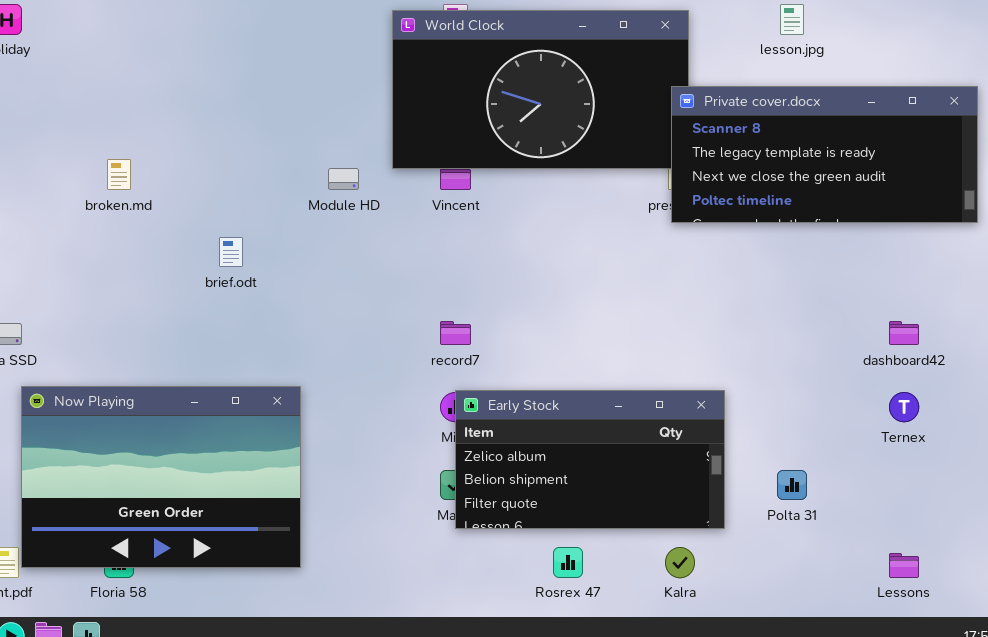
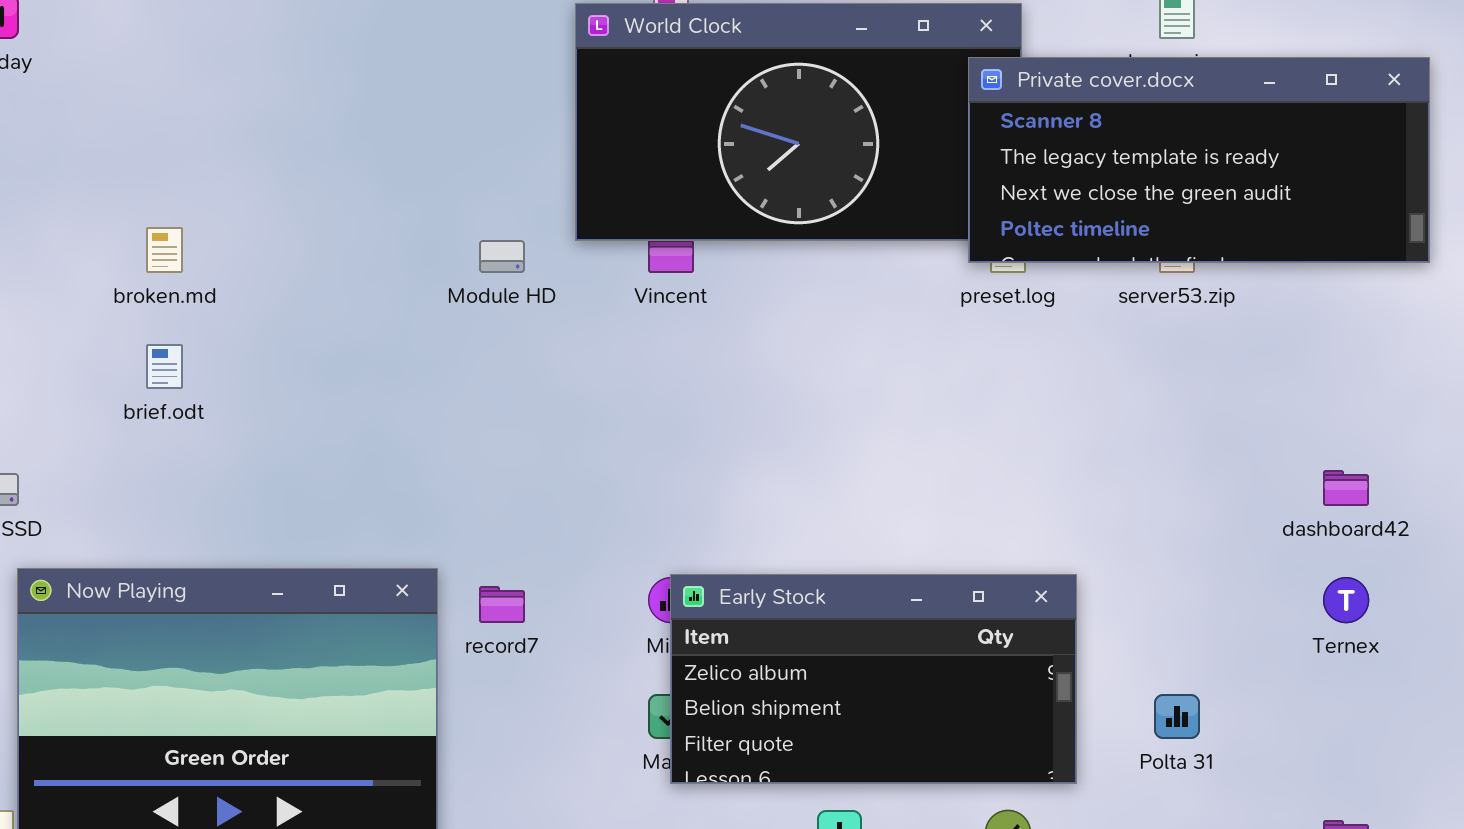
Private cover.docx: [671,86,978,223] -> [968,57,1430,263], moved
brief.odt: [219,237,243,267] -> [146,344,183,389], moved
record7: [440,321,471,345] -> [479,586,525,623], moved

